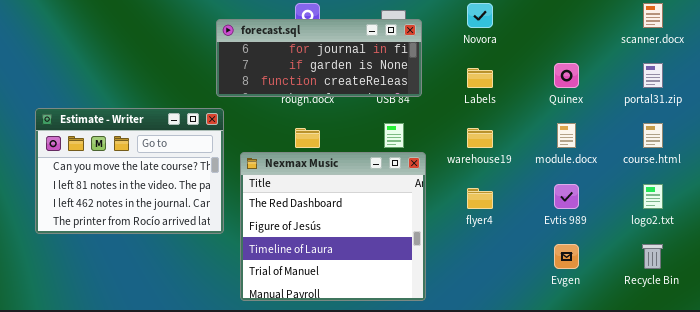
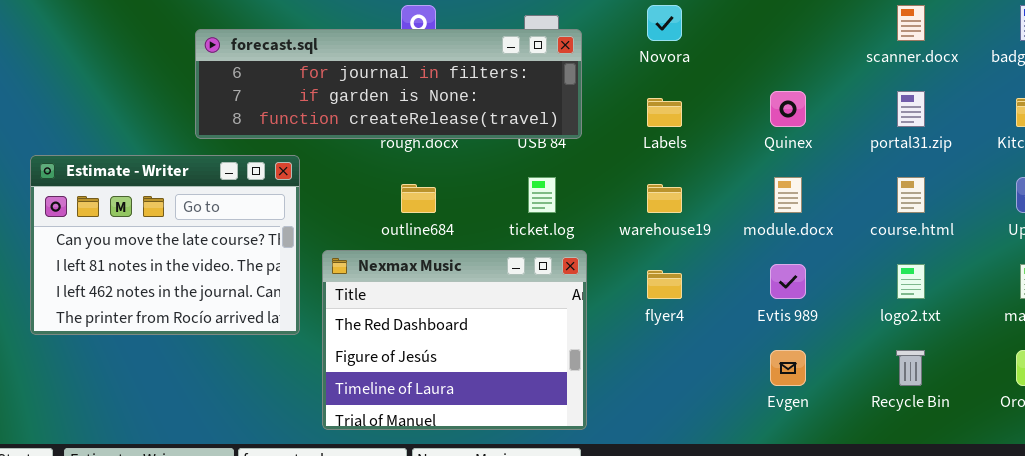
forecast.sql: [216,19,422,97] -> [195,29,582,139], resized
Nexmax Music: [240,152,426,301] -> [322,250,587,430], resized

